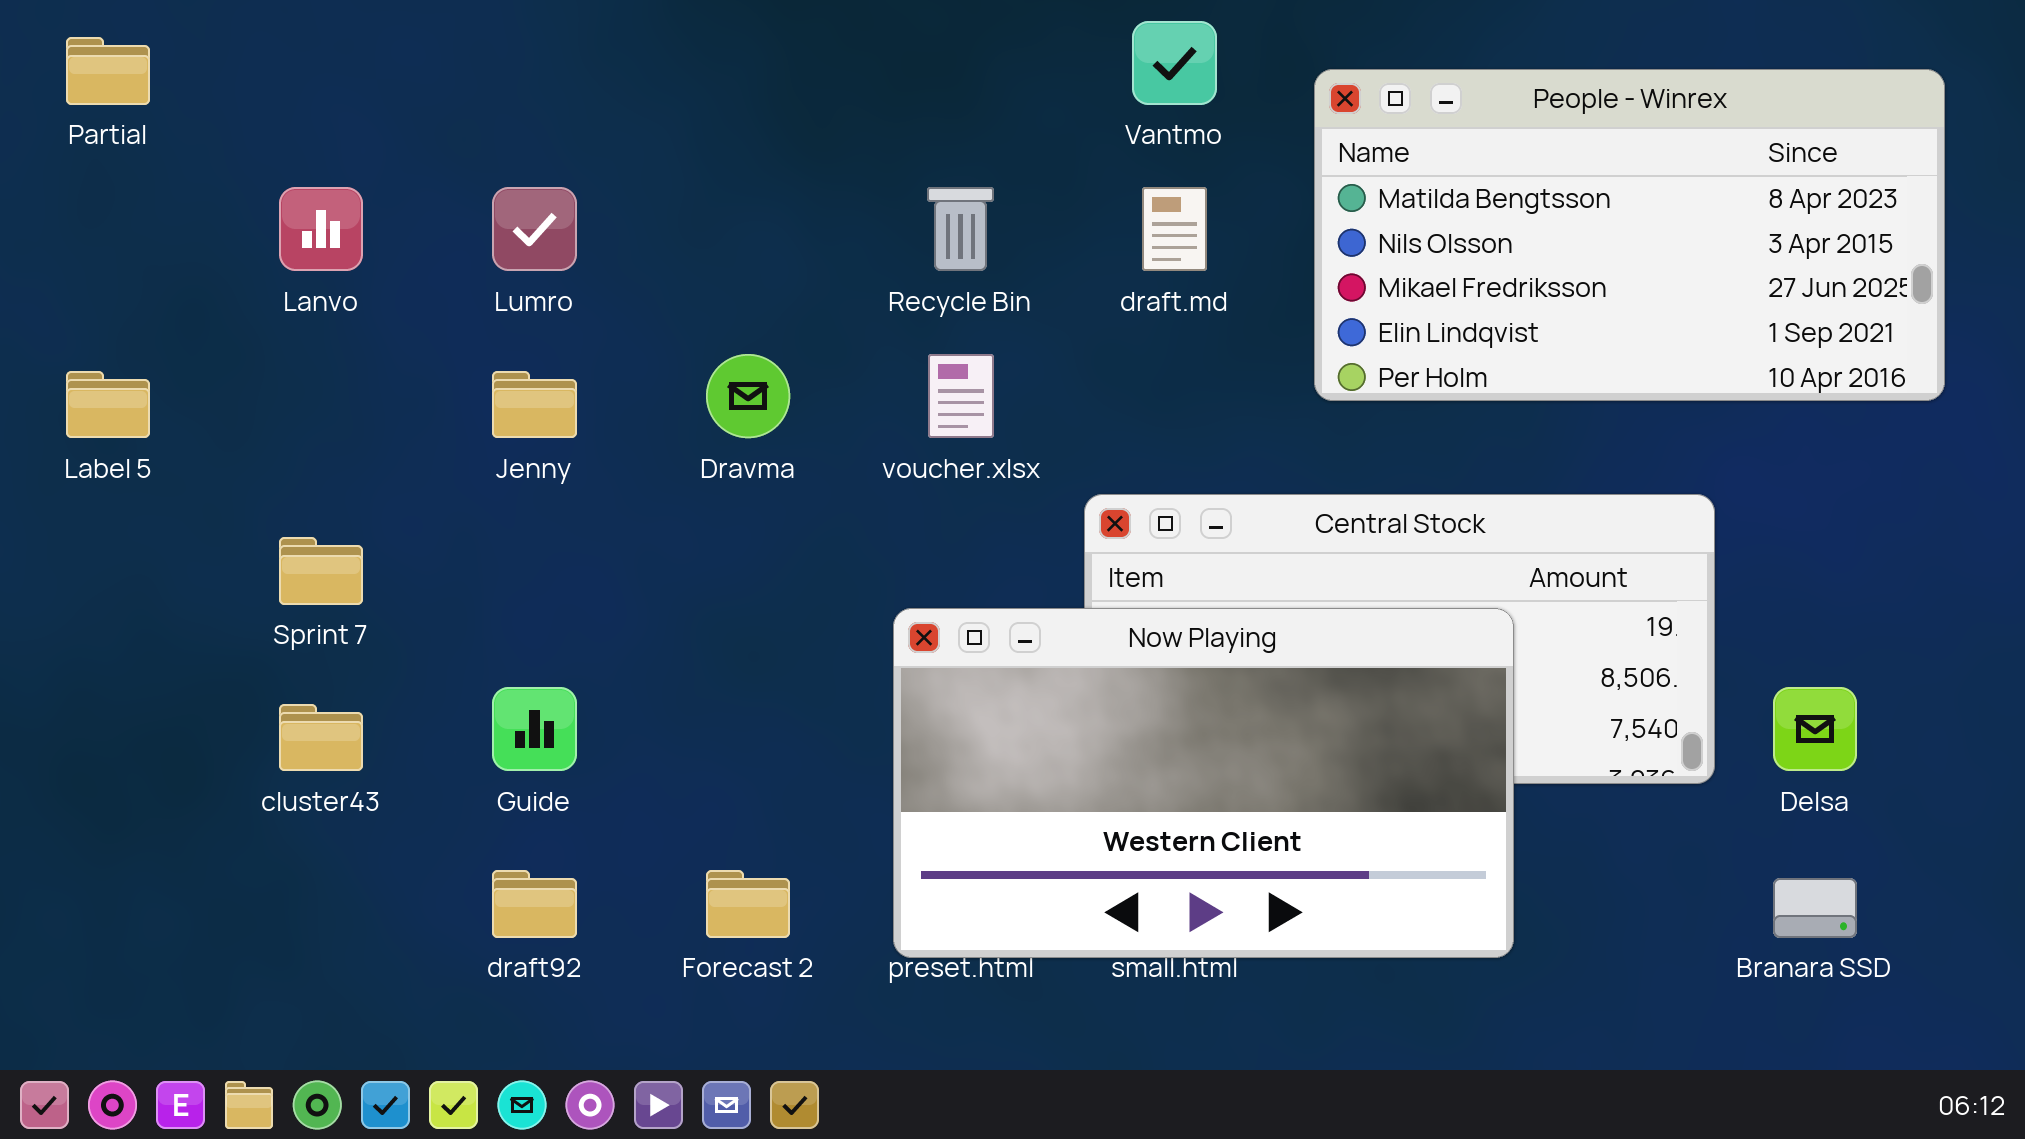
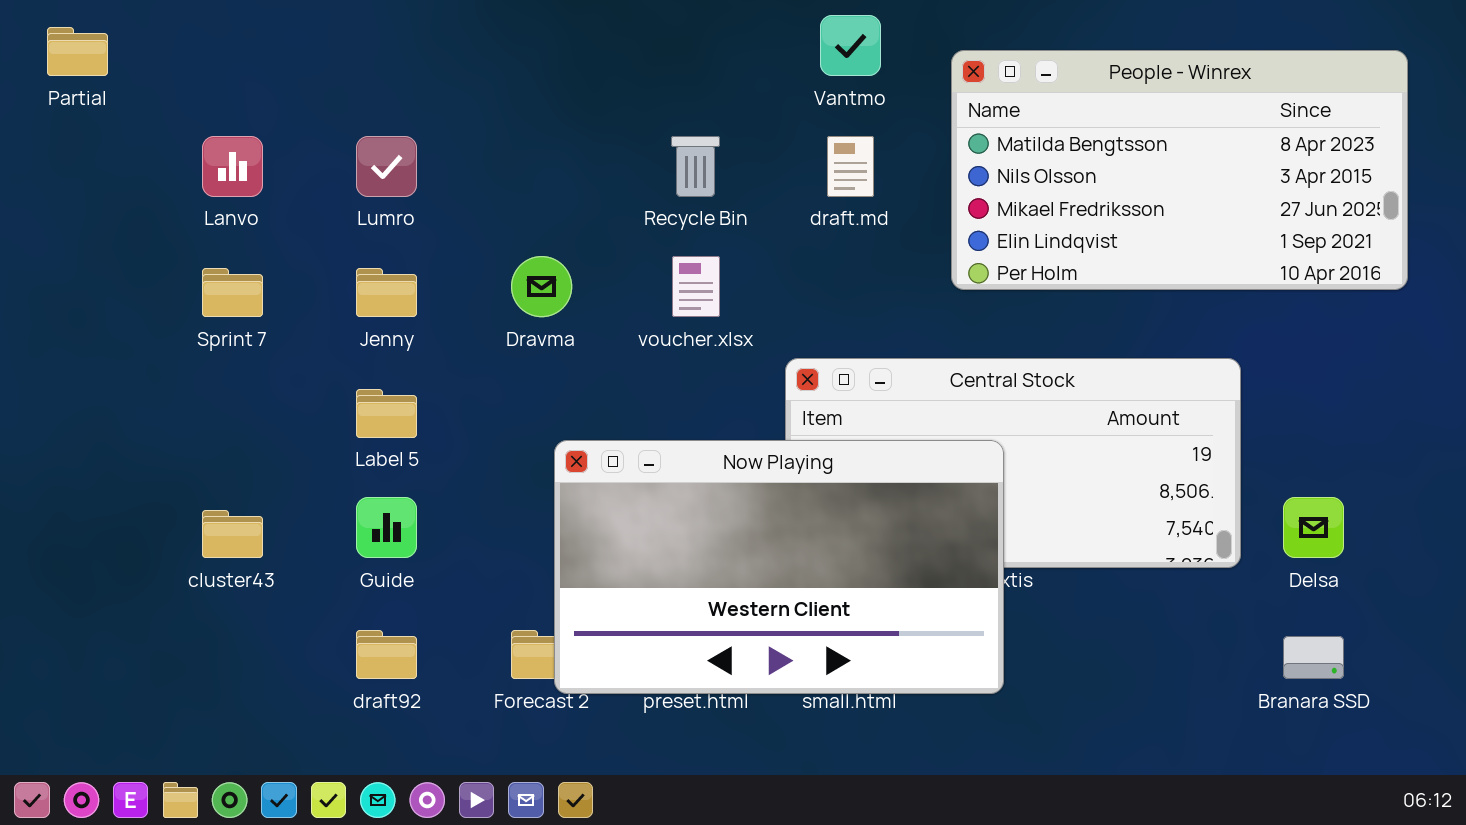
Label 5: [66,371,150,438] -> [356,389,417,438], moved
Sprint 7: [279,537,363,605] -> [202,268,263,317], moved
Now Playing: [893,608,1514,958] -> [554,440,1004,694], moved

